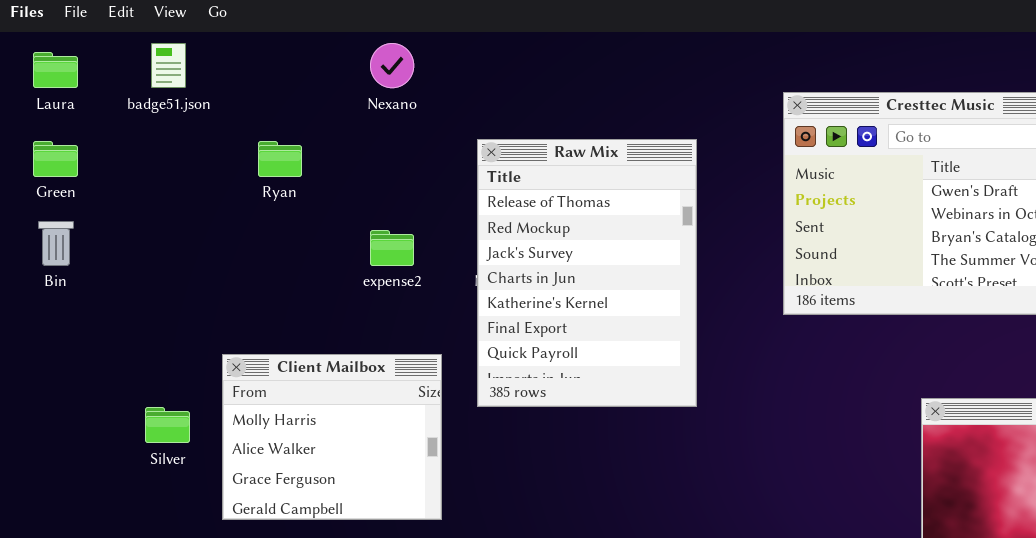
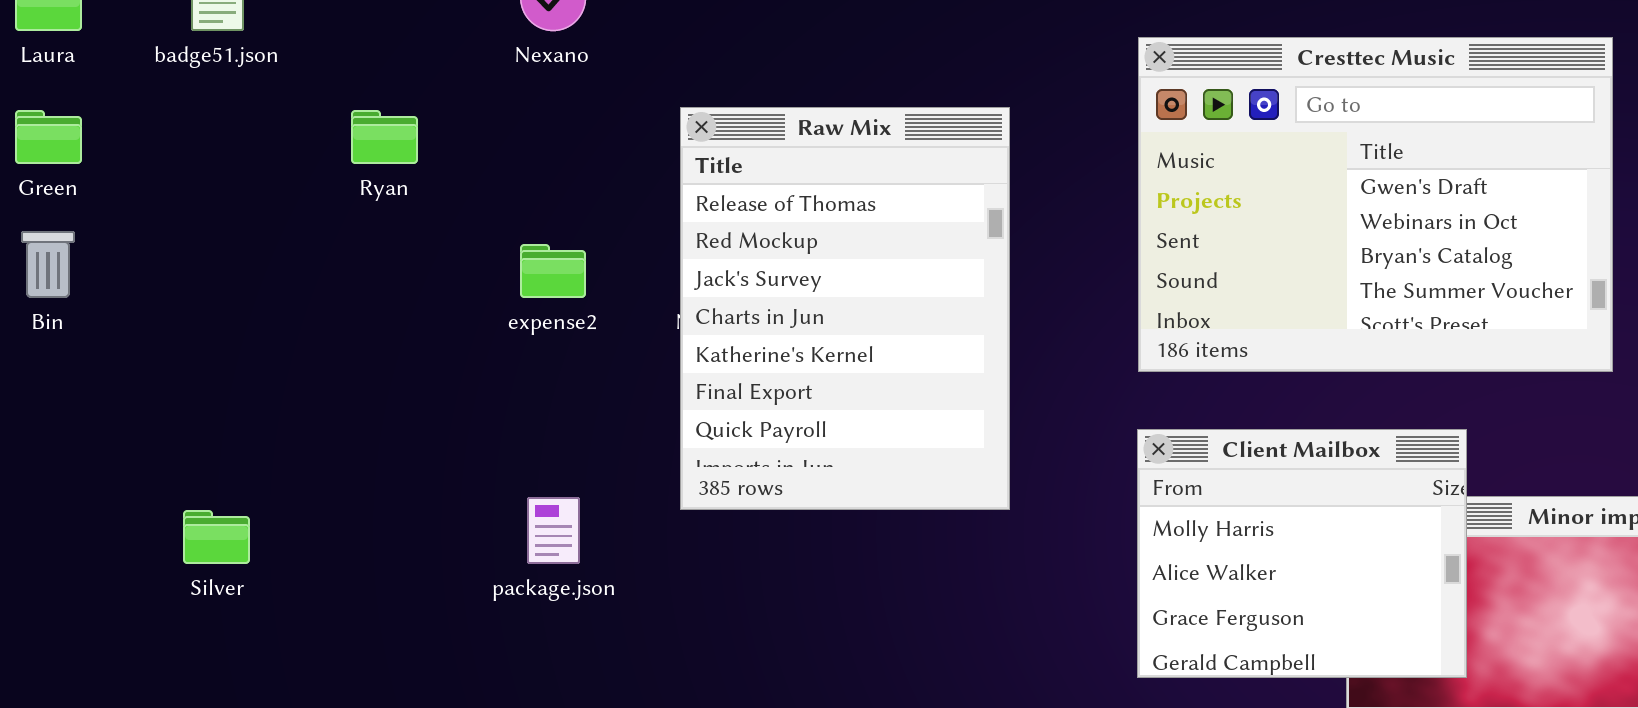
Client Mailbox: [222,354,442,520] -> [1137,429,1467,678], moved

